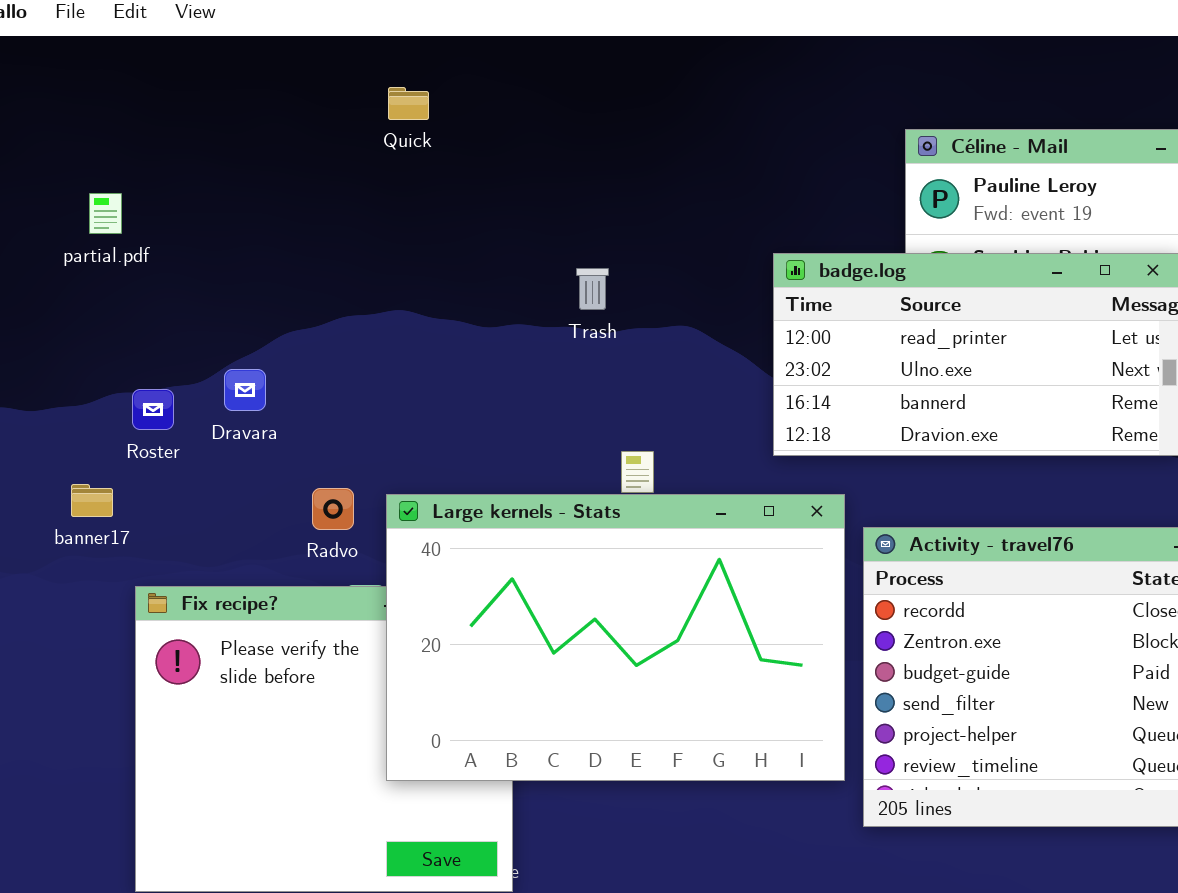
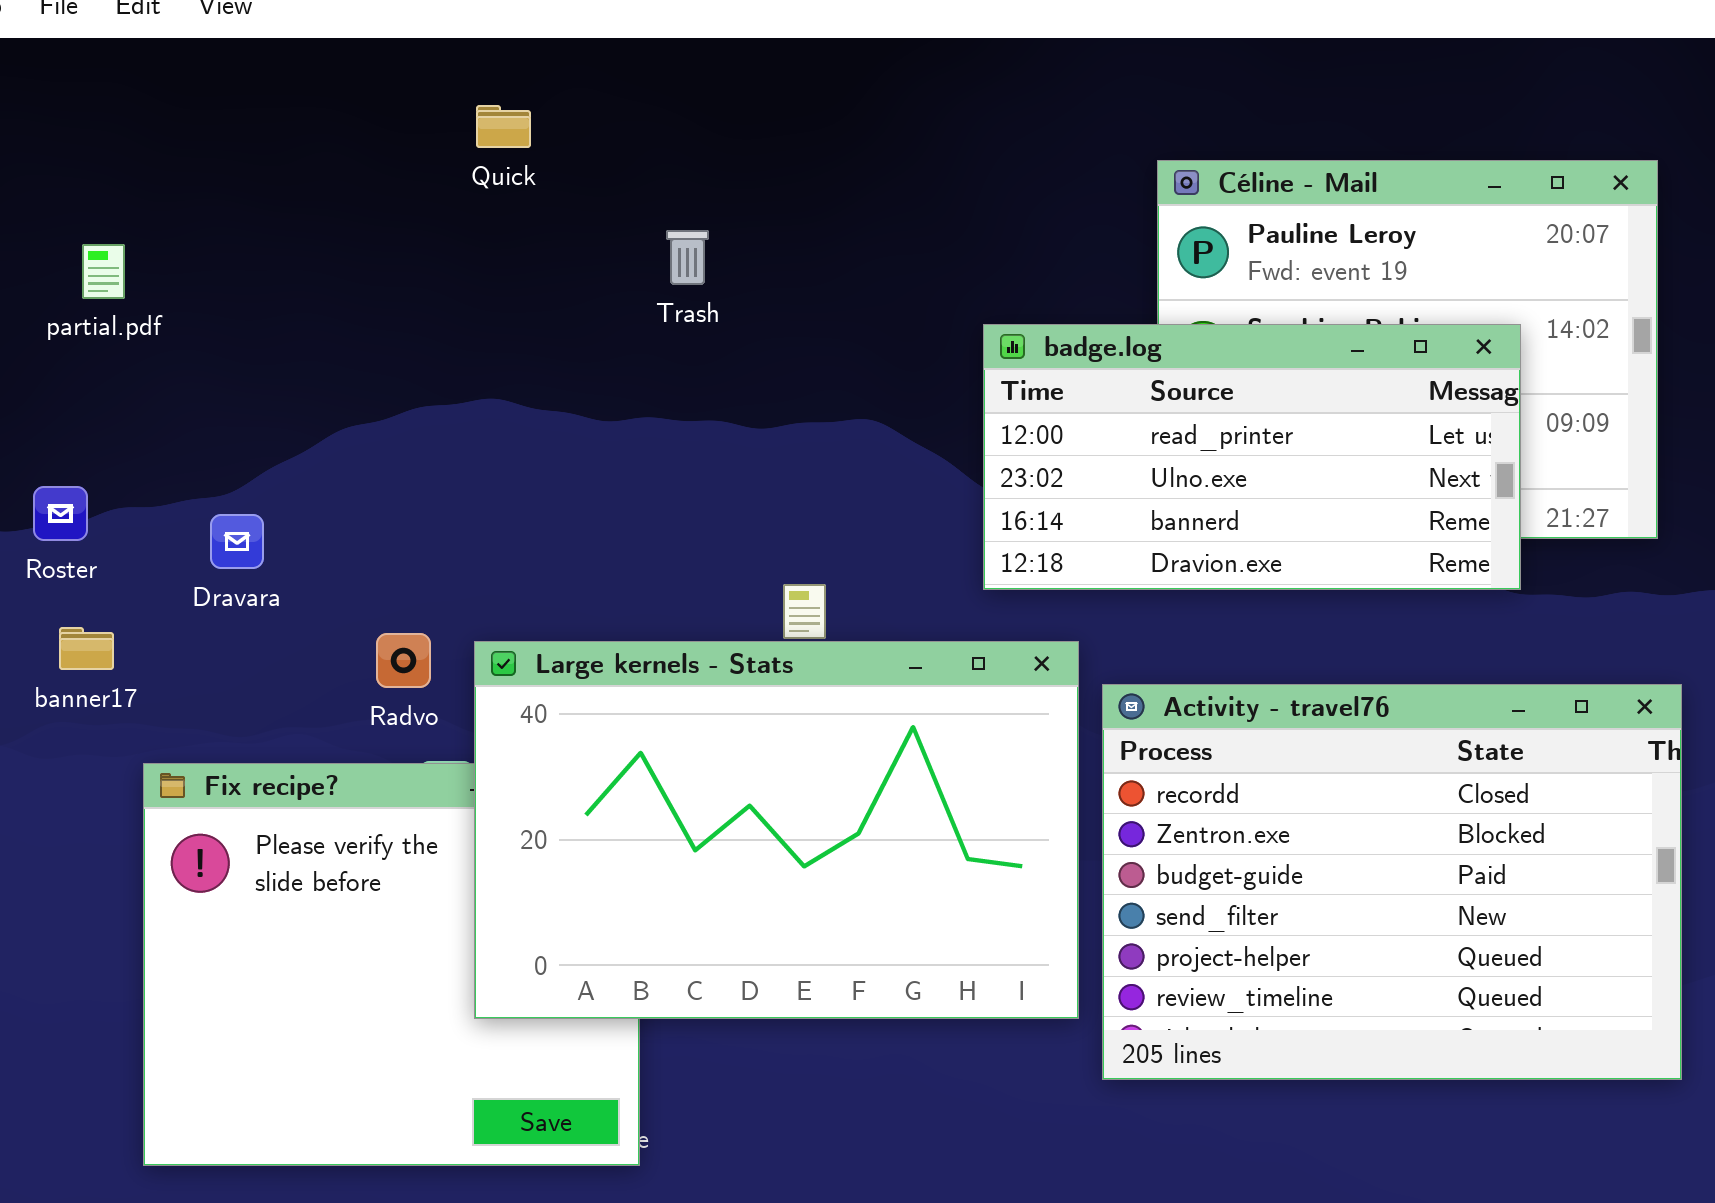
Trash: [576,268,609,310] -> [666,230,709,285], moved
Dravara: [224,369,266,411] -> [210,514,264,569], moved
Roster: [132,389,174,430] -> [33,486,88,541], moved

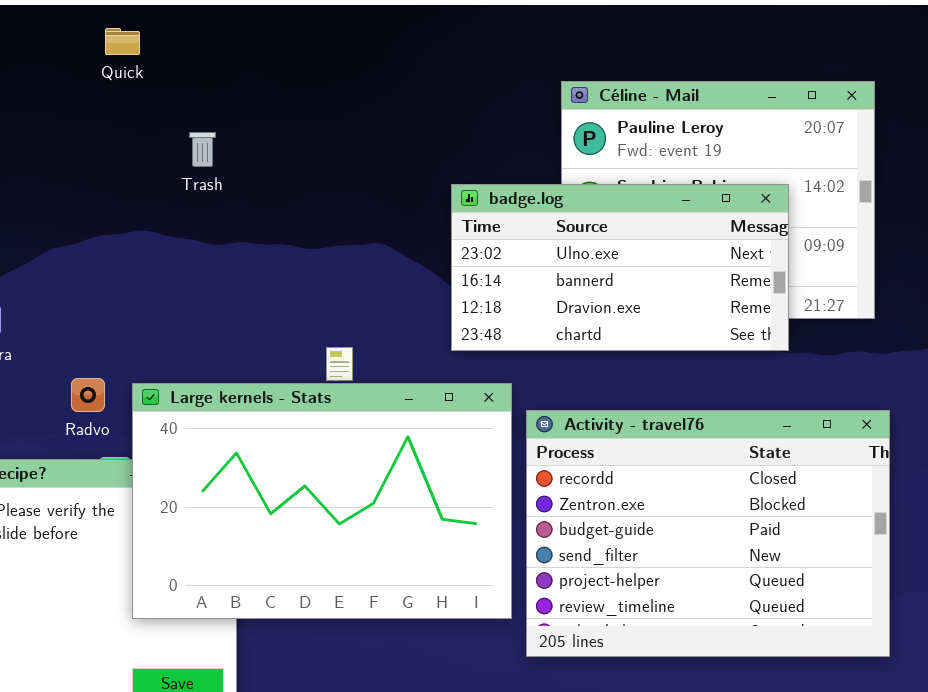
Quick: [476,105,531,148] -> [105,28,140,55], moved
Trash: [666,230,709,285] -> [189,132,216,167], moved
badge.log: [983,324,1521,590] -> [451,184,789,351], scrolled down 1 row

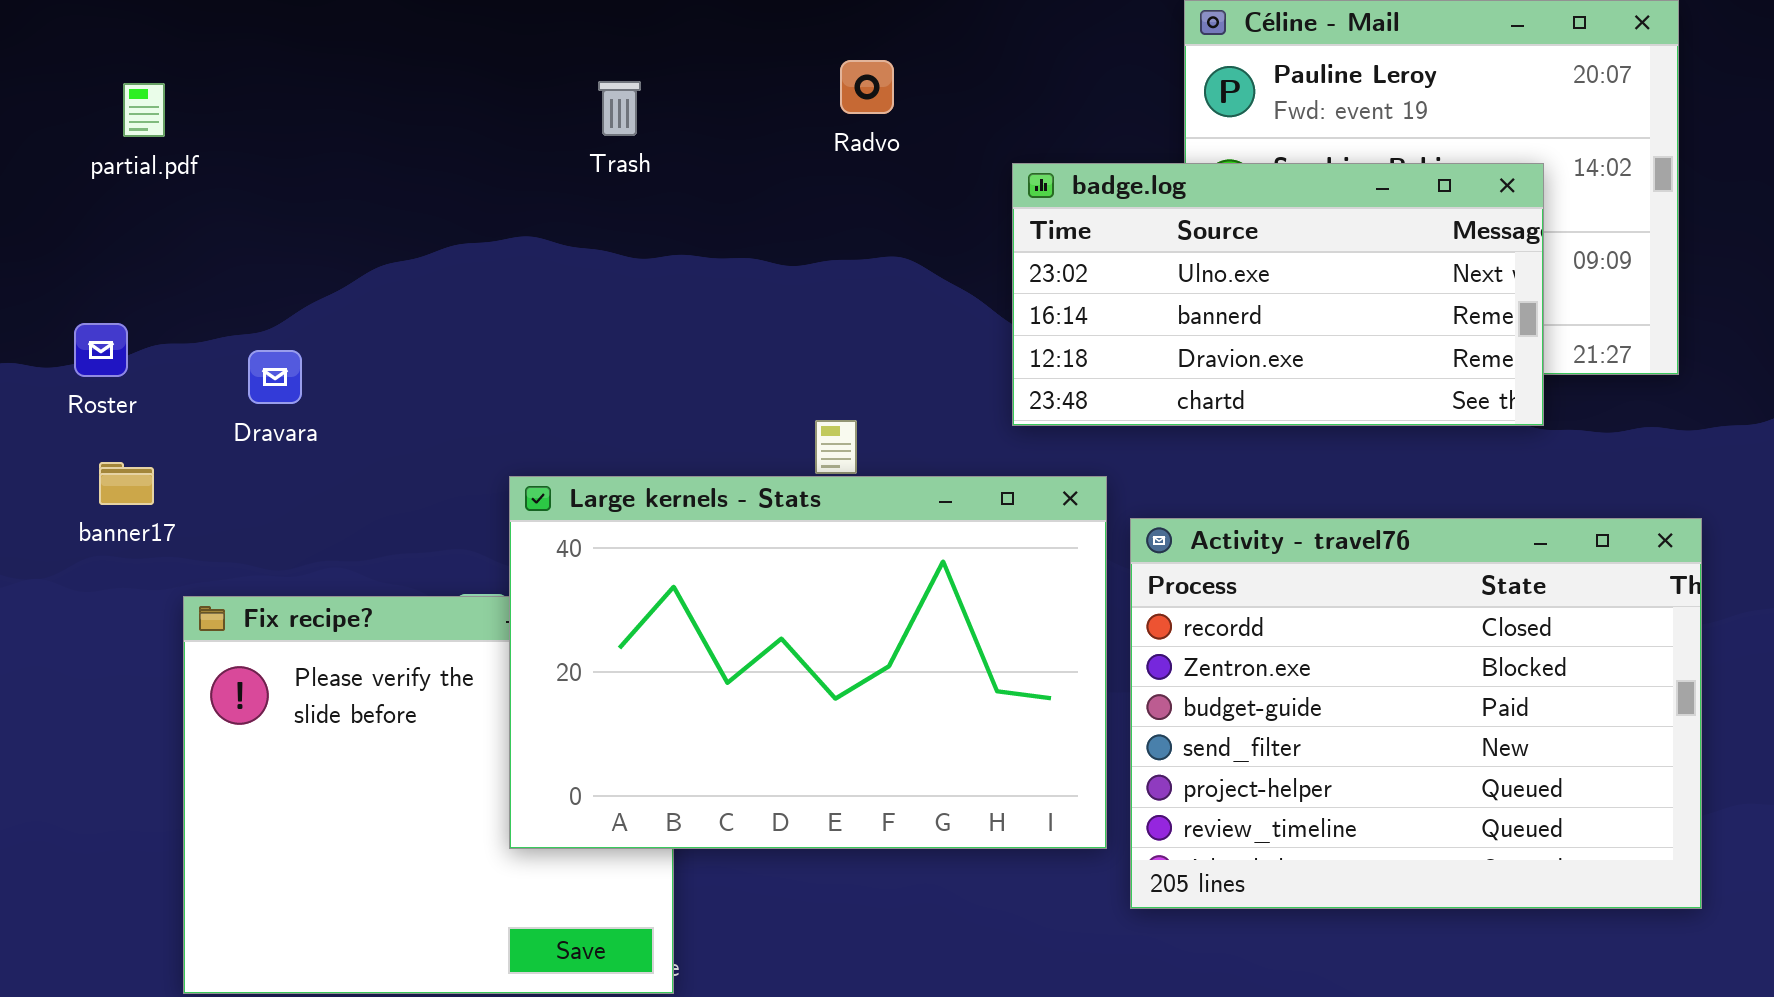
Radvo: [71,378,105,412] -> [840,60,894,114], moved

